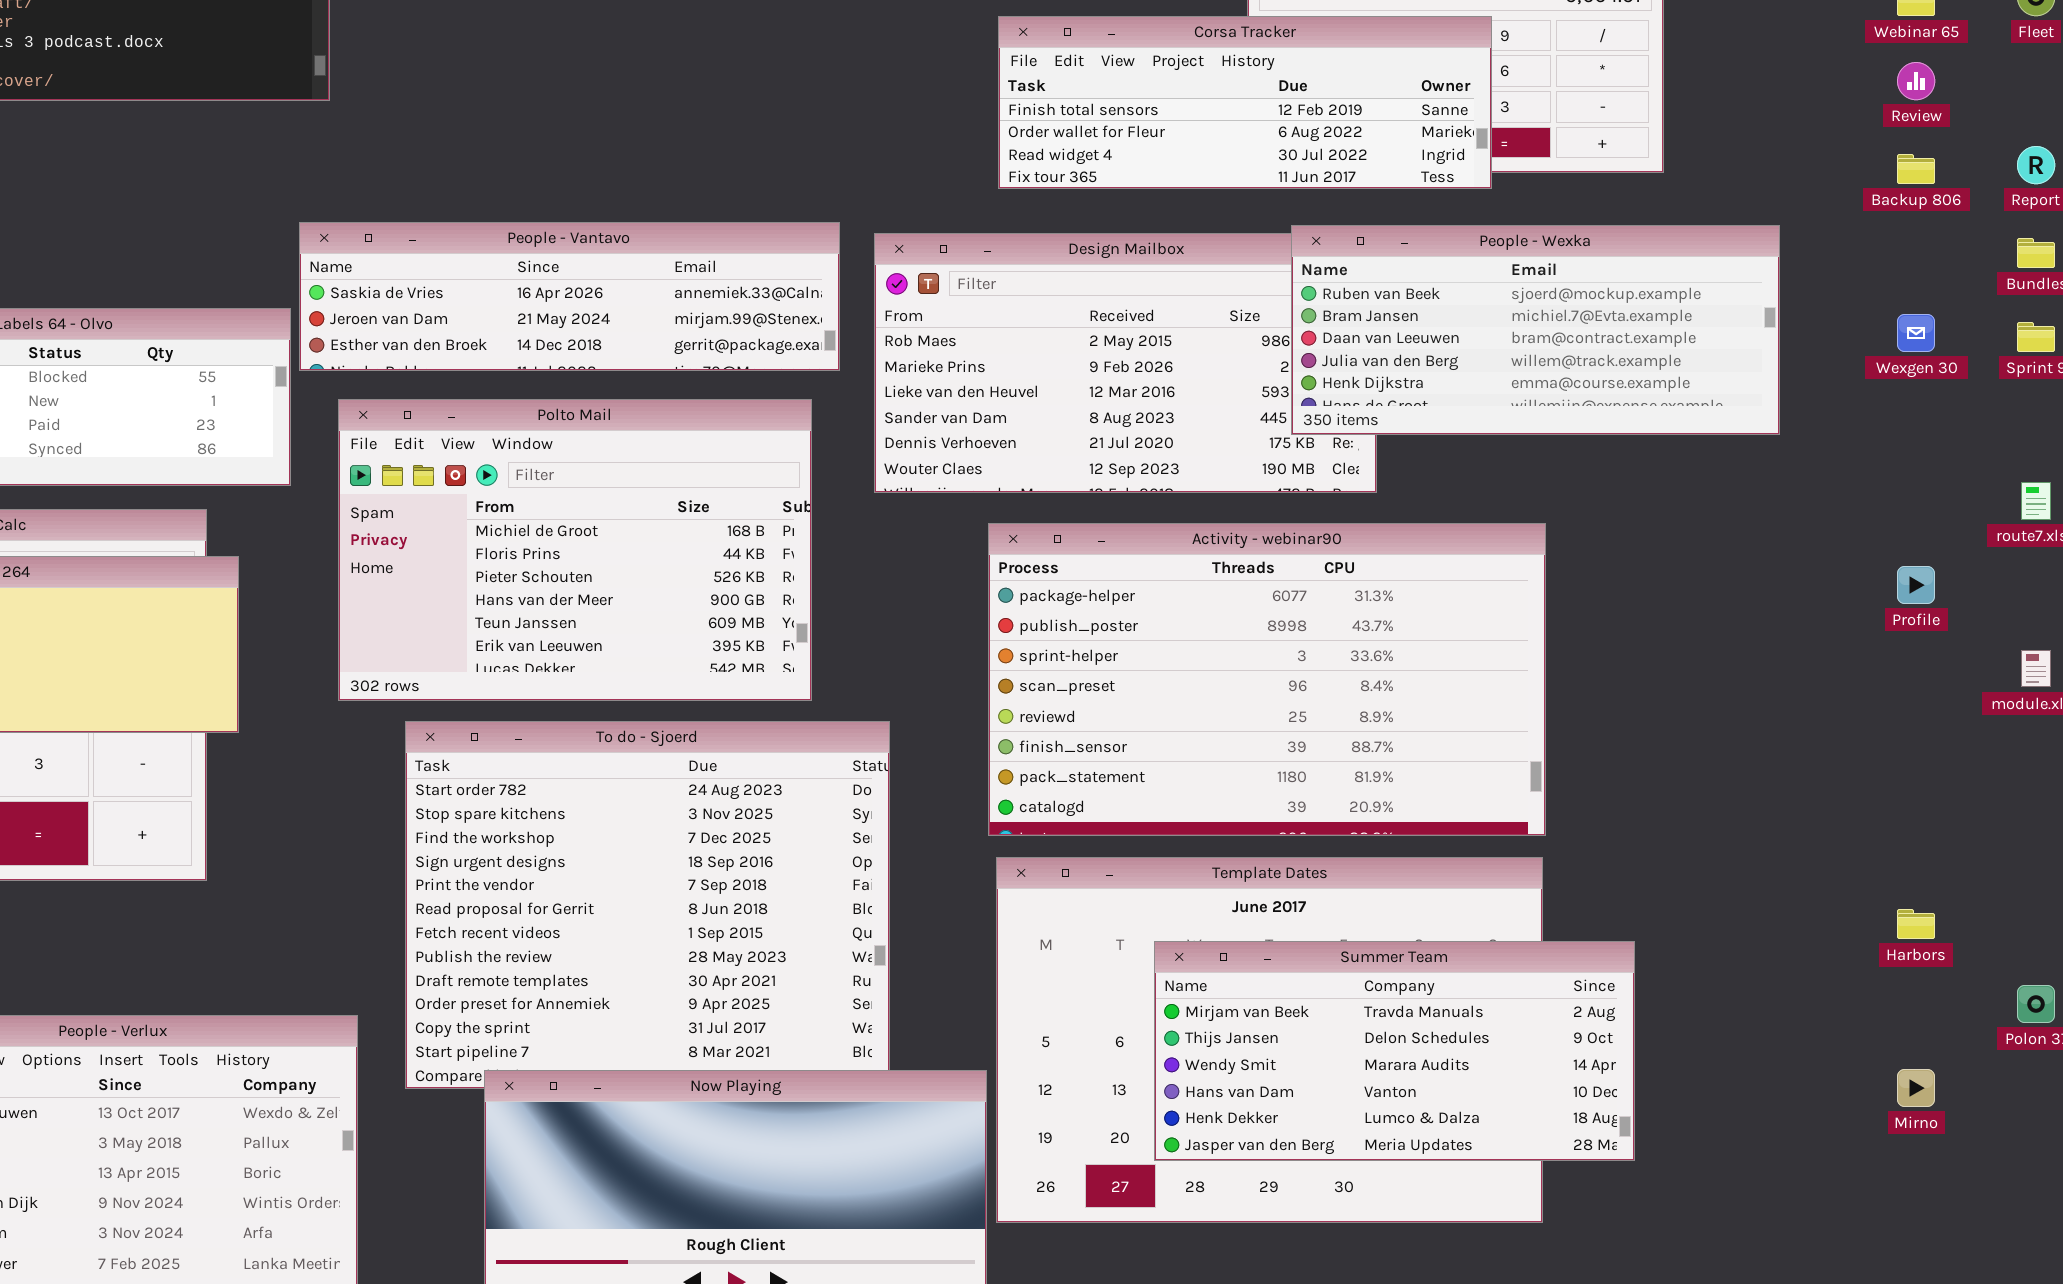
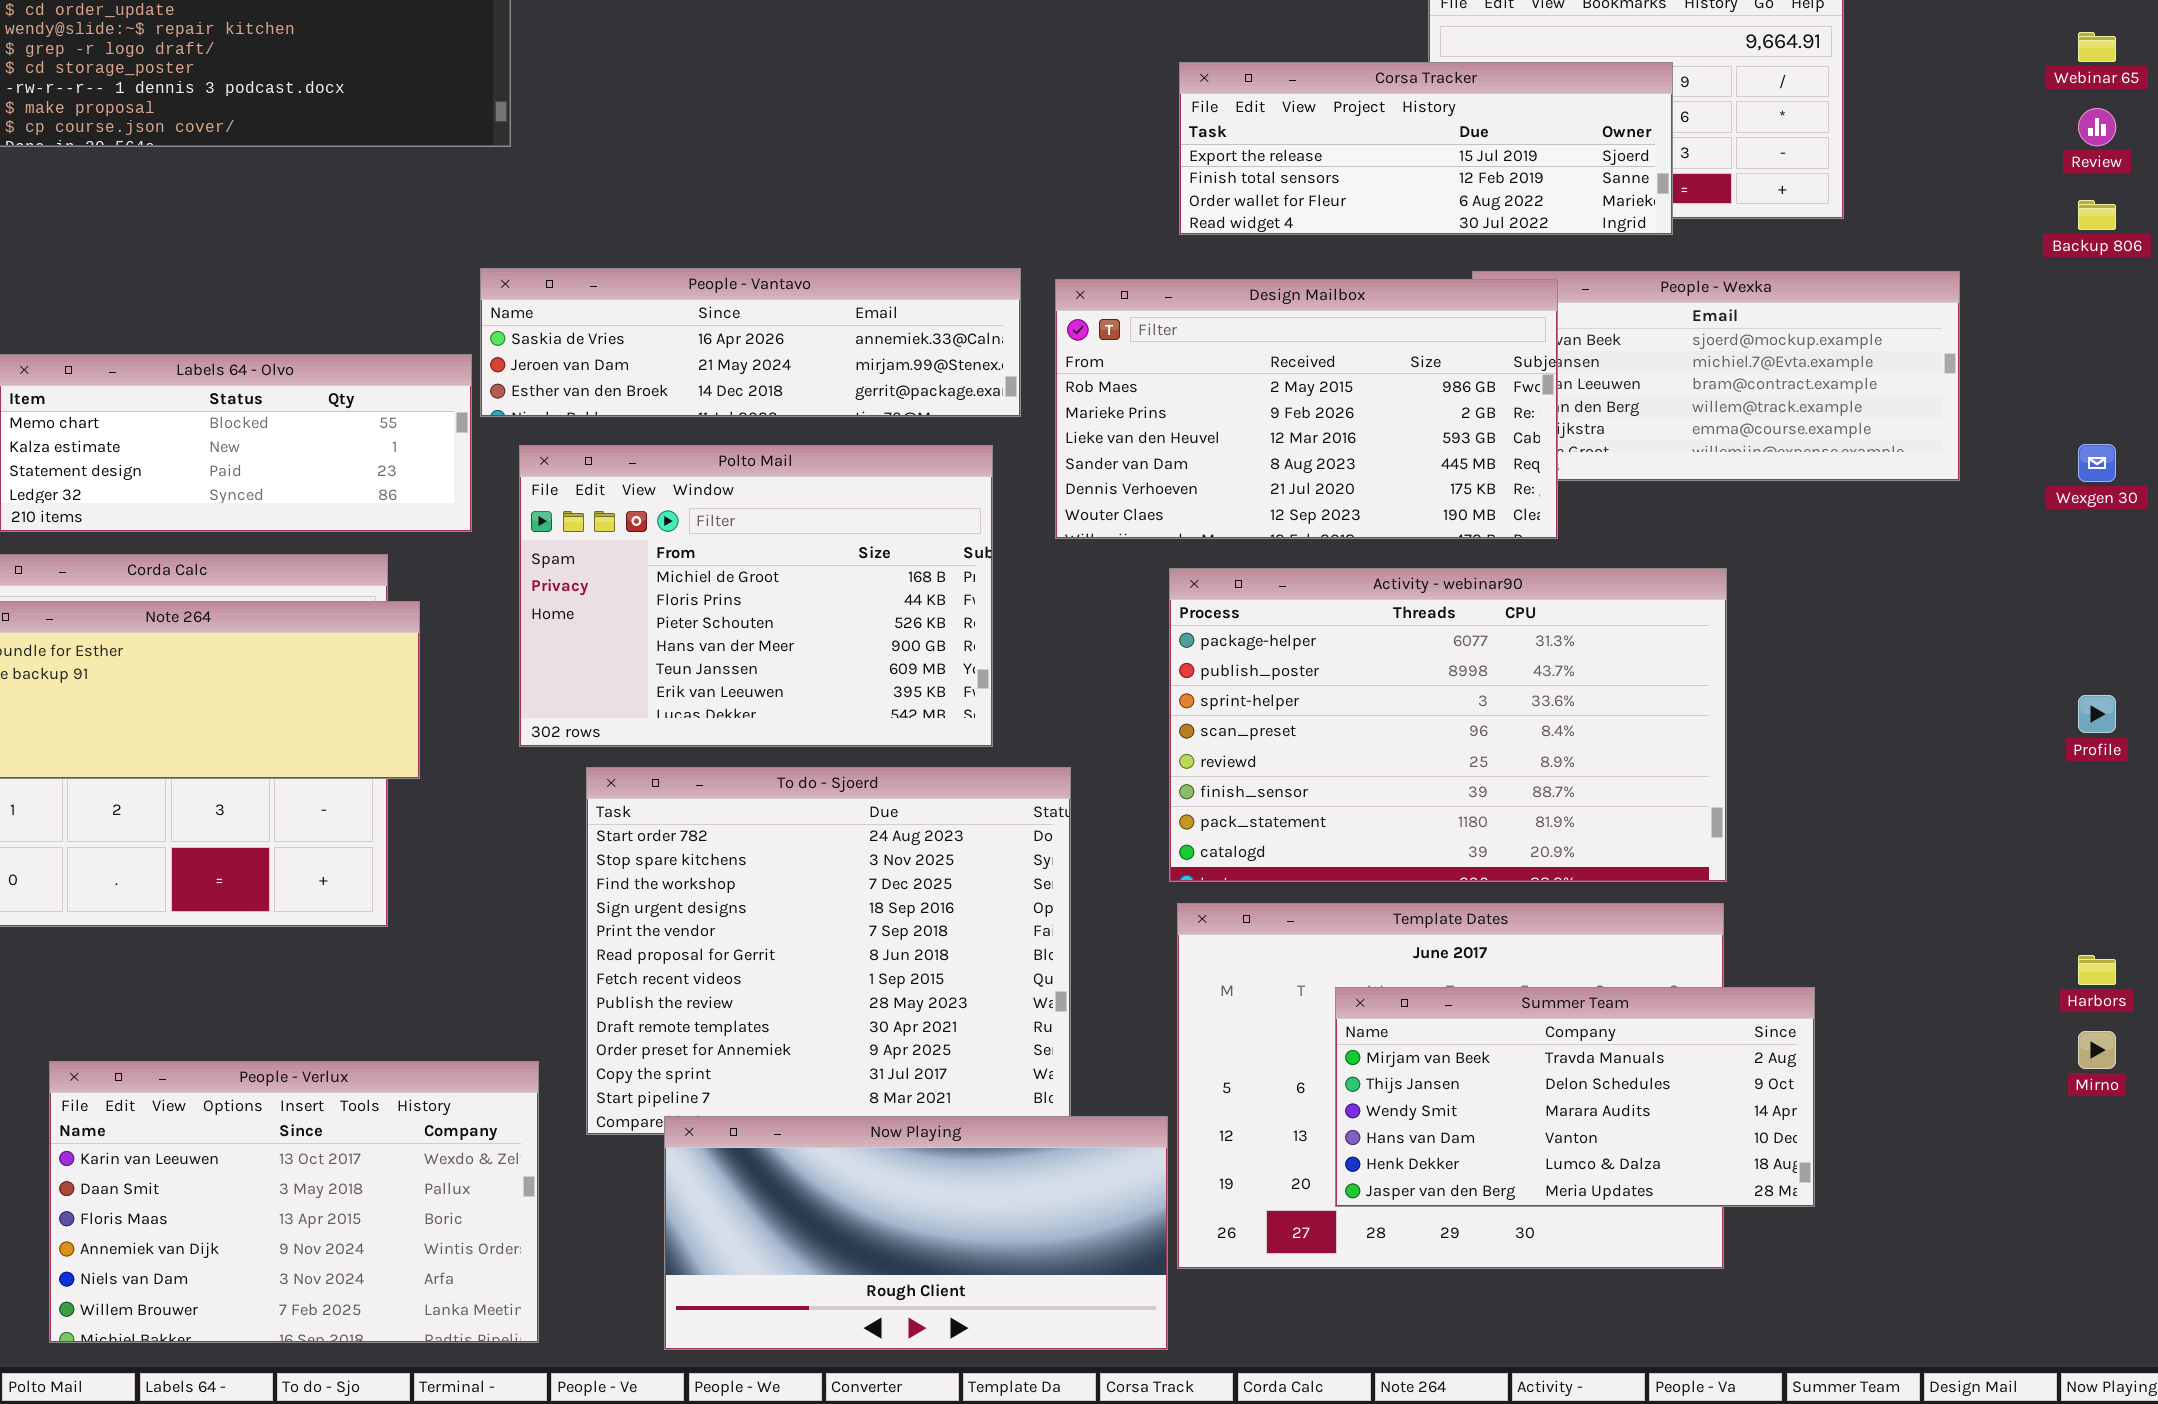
Corsa Tracker: [998,16,1492,189] -> [1179,62,1673,235], scrolled up 1 row
Design Mailbox: [874,233,1377,493] -> [1055,279,1558,539], raised
Wexgen 30: [1897,314,1935,352] -> [2078,444,2116,482], moved
Profile: [1897,566,1935,604] -> [2078,695,2116,733], moved
Mirno: [1897,1069,1935,1107] -> [2078,1031,2116,1069], moved

